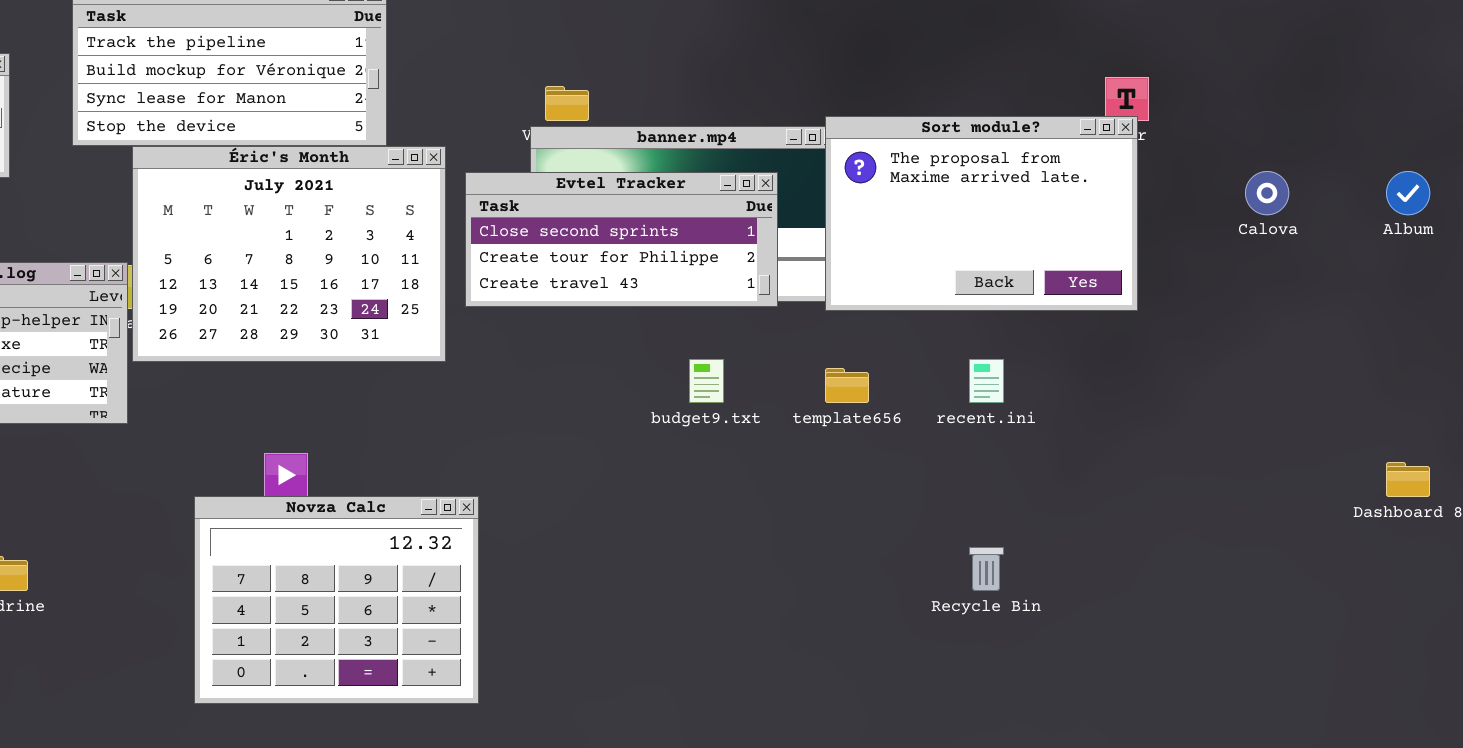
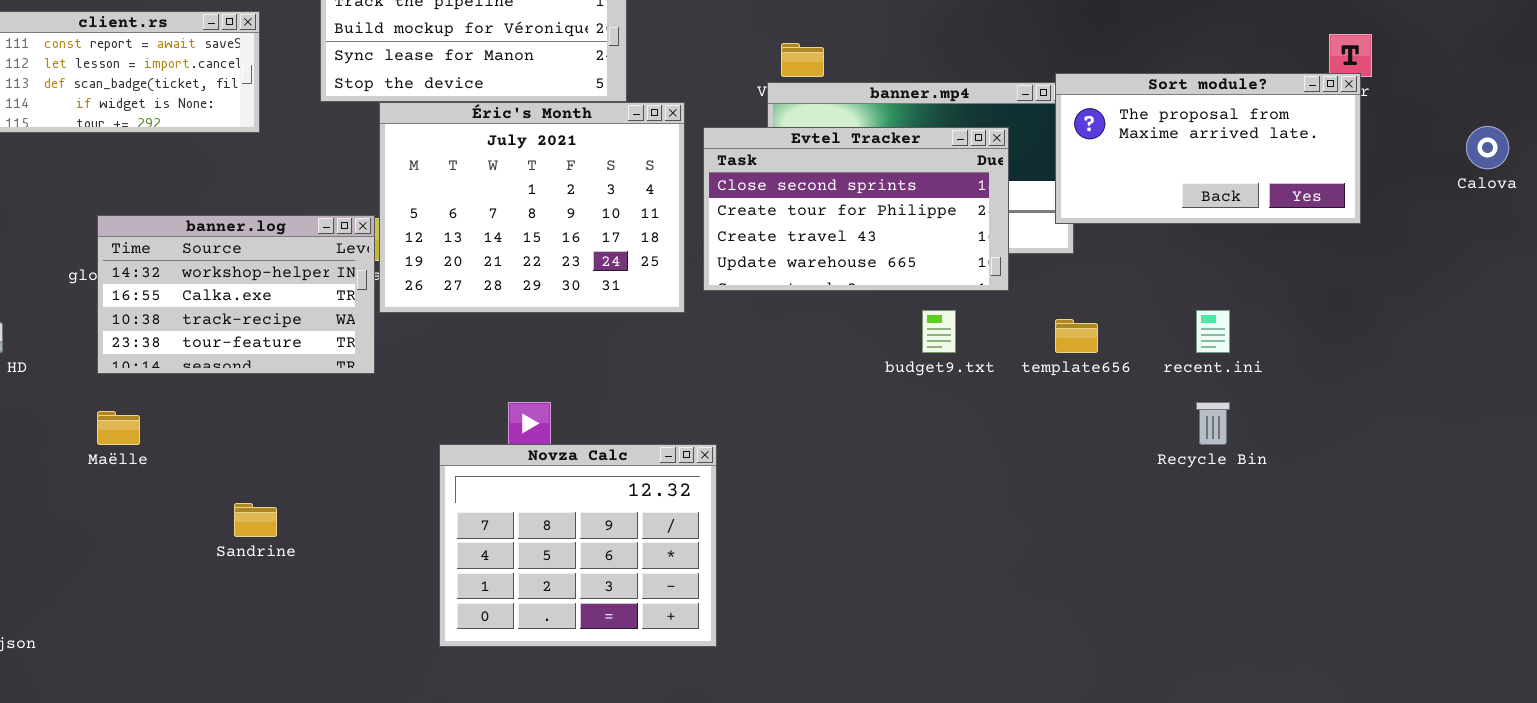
Sort module?: [825,116,1138,311] -> [1055,73,1361,224], resized
Evtel Tracker: [465,172,778,307] -> [703,127,1009,291], resized
Recycle Bin: [969,547,1004,591] -> [1196,402,1230,445], moved

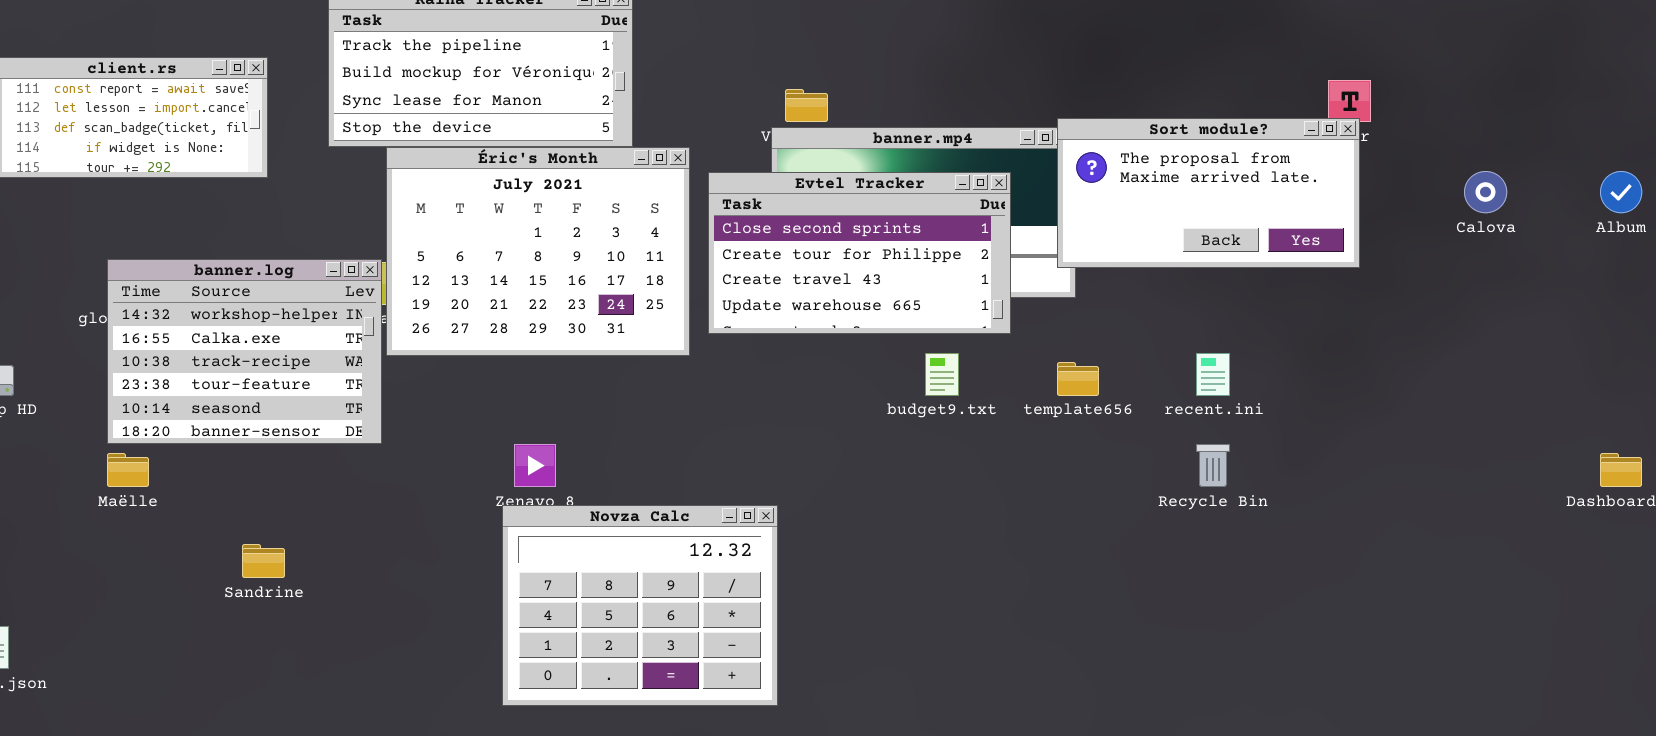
banner.log: [97,215,375,374] -> [107,259,382,444], resized
Novza Calc: [439,444,717,647] -> [502,505,778,706], moved

